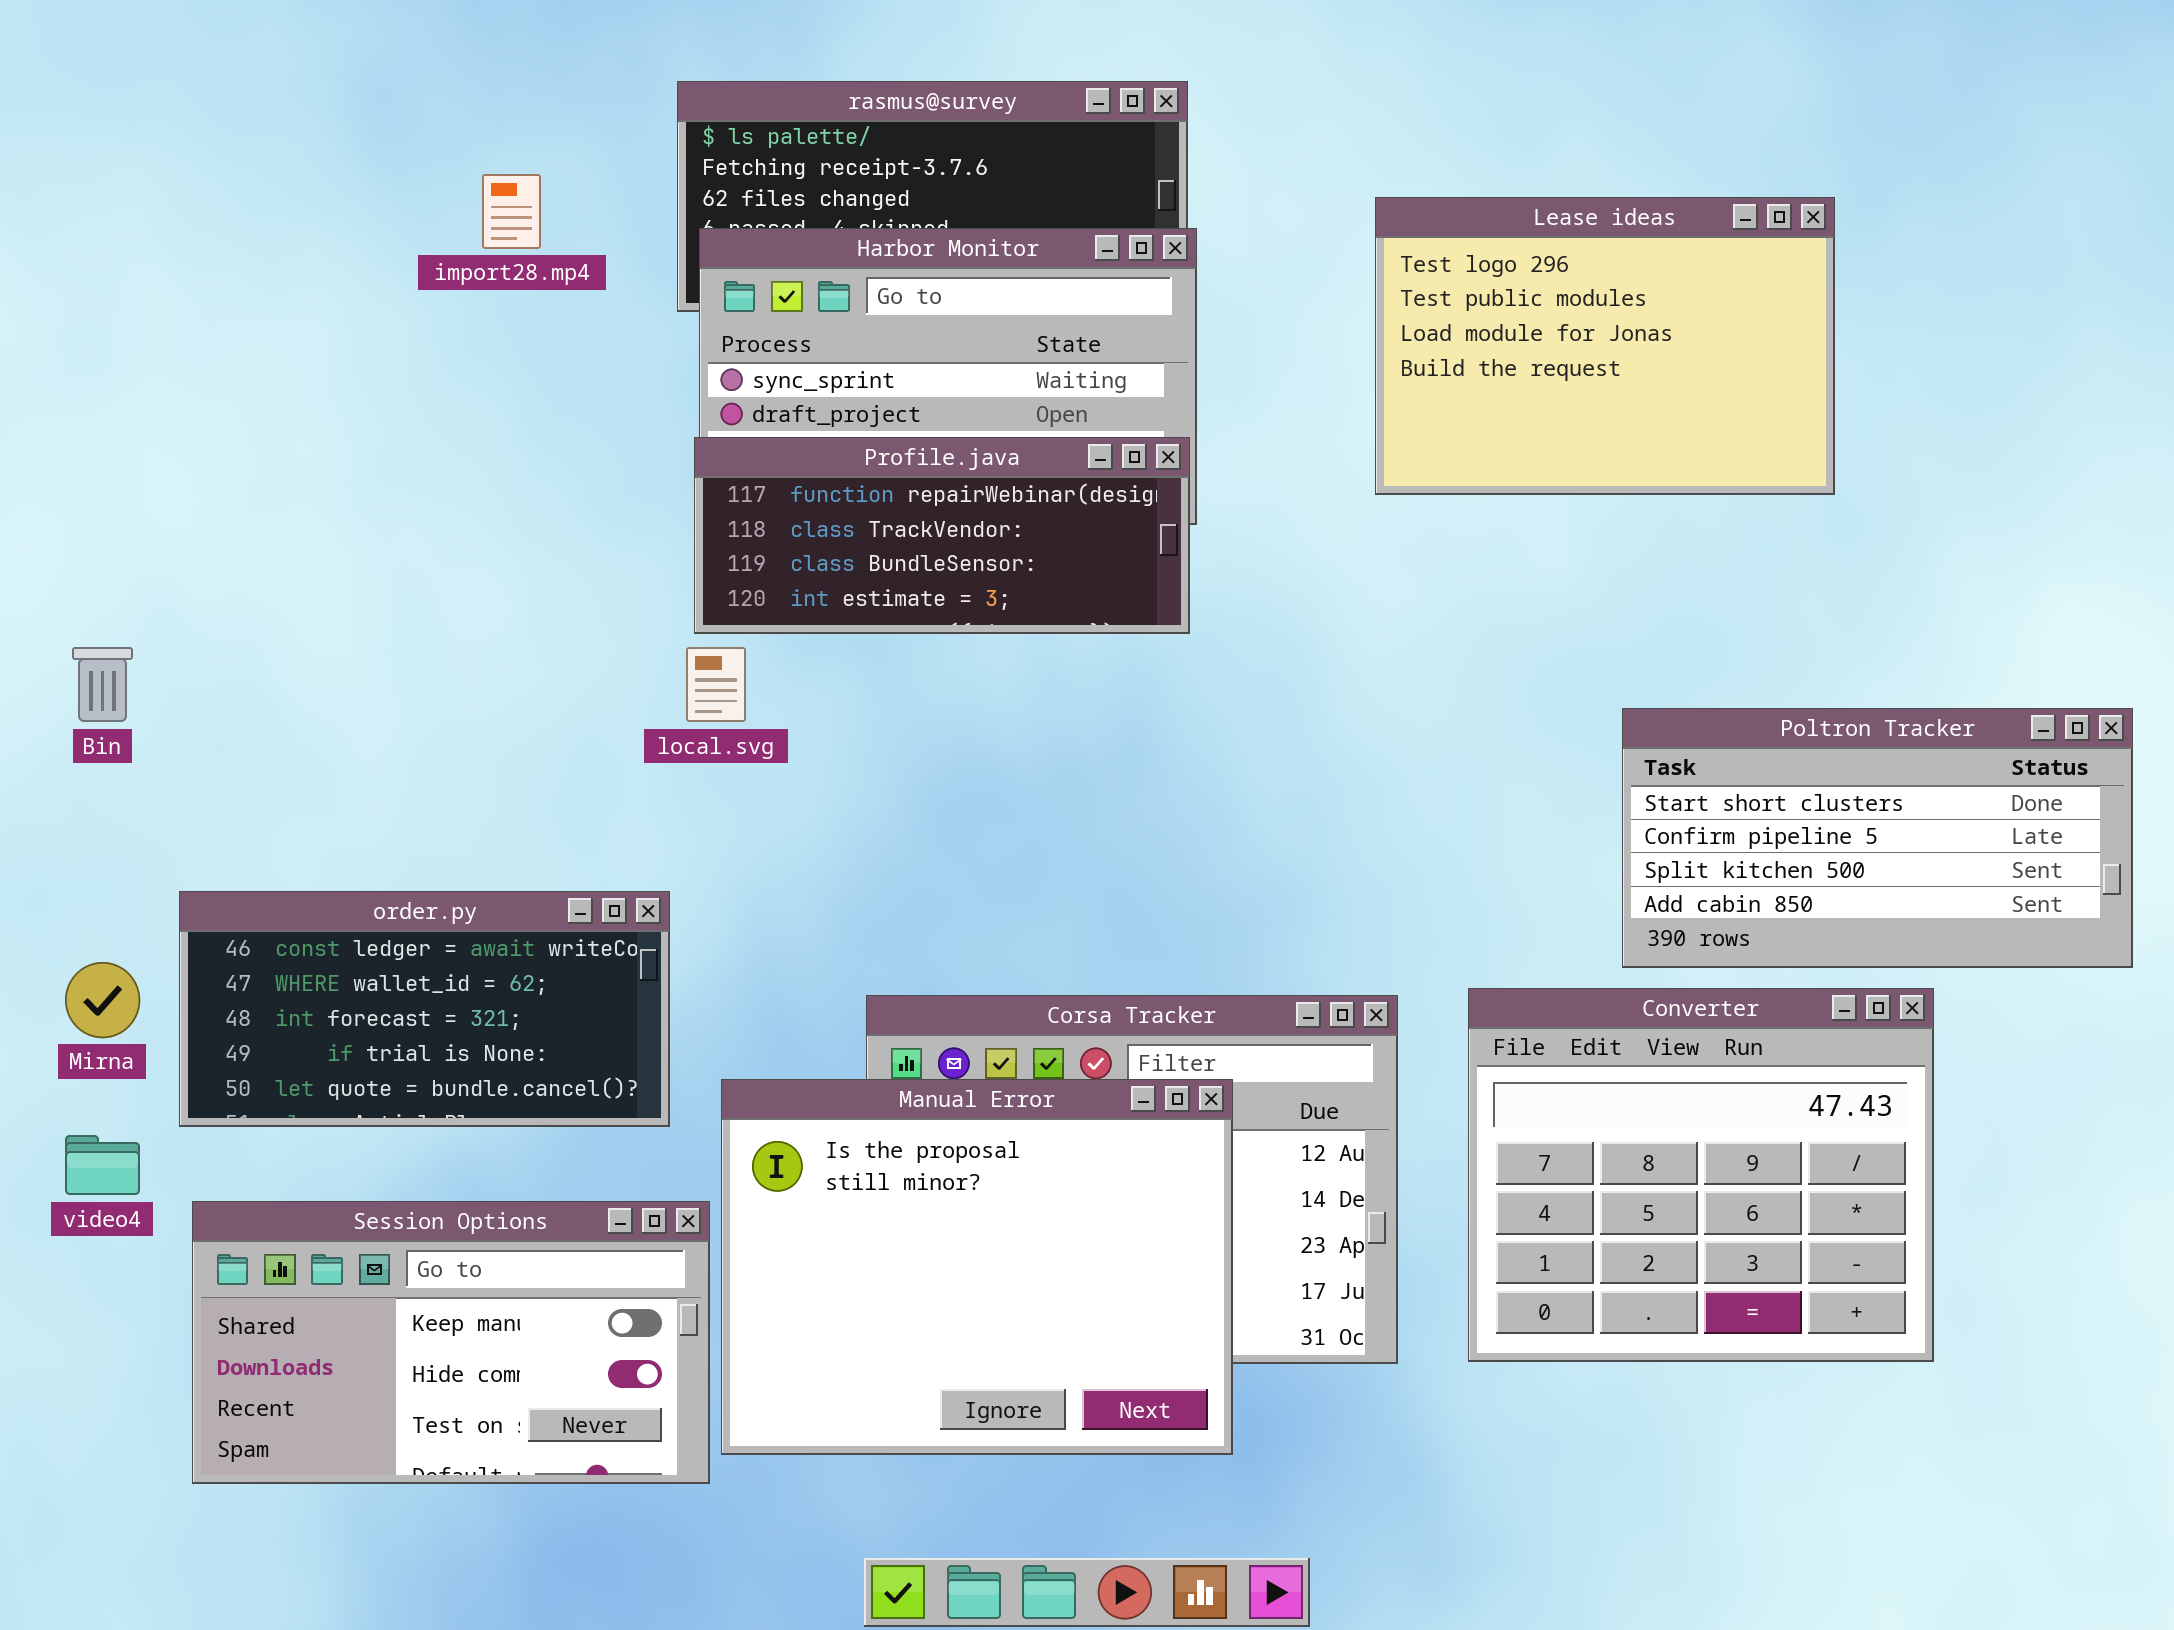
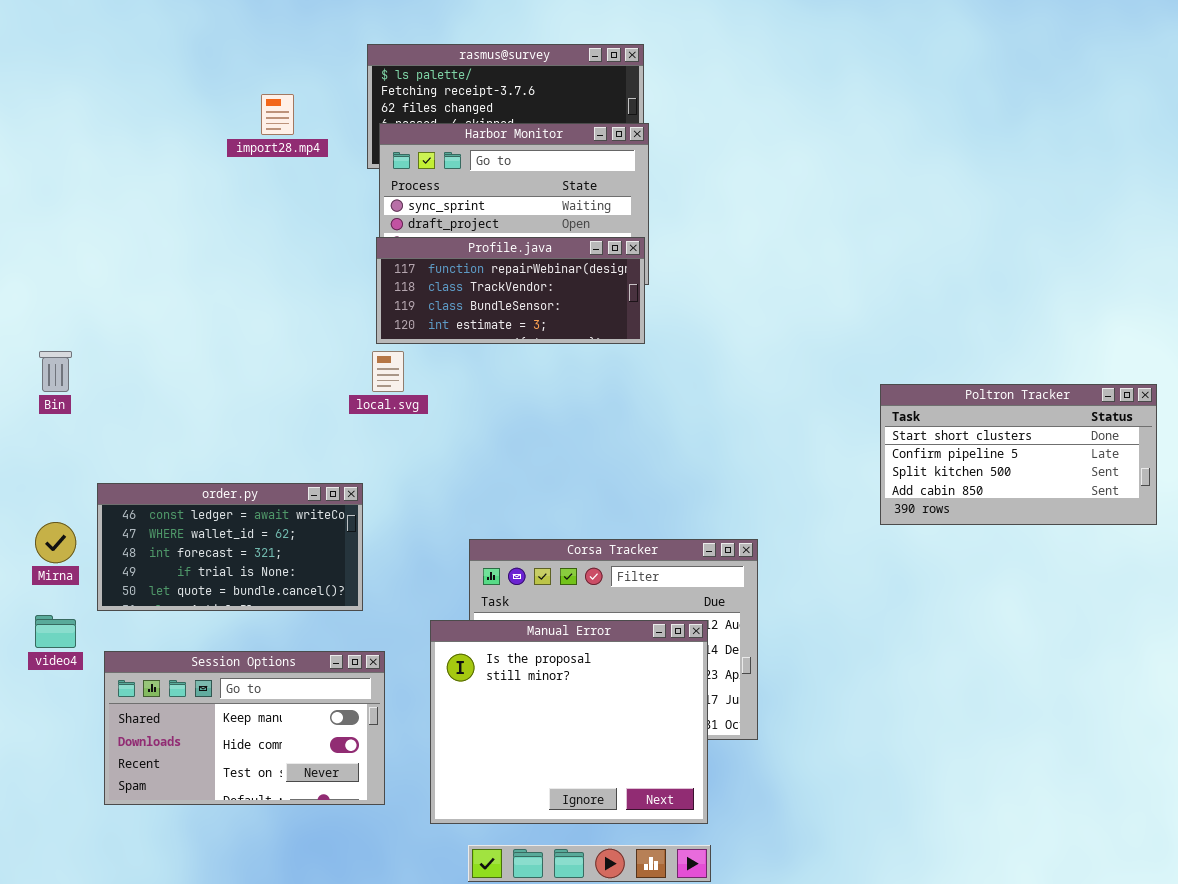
Lease ideas: [1375,197,1835,495] -> none, closed
Converter: [1468,988,1934,1362] -> none, closed
Manual Error: [721,1079,1233,1455] -> [430,620,708,824], moved

